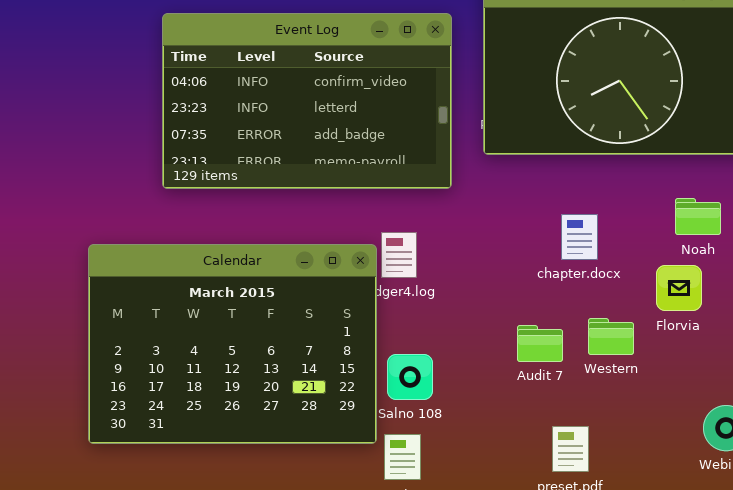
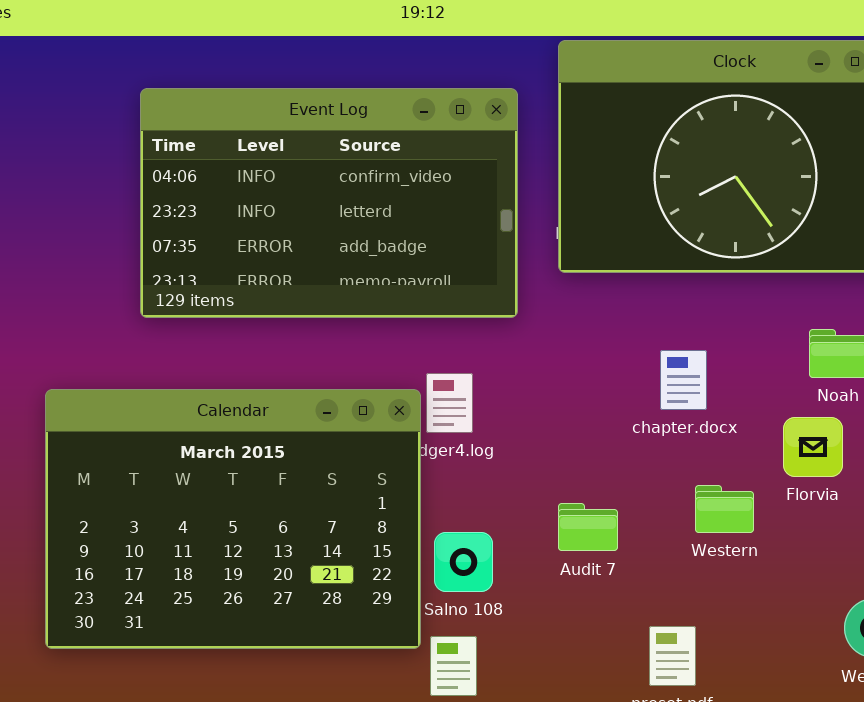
Audit 7: [517,325,563,362] -> [558,503,618,551], moved

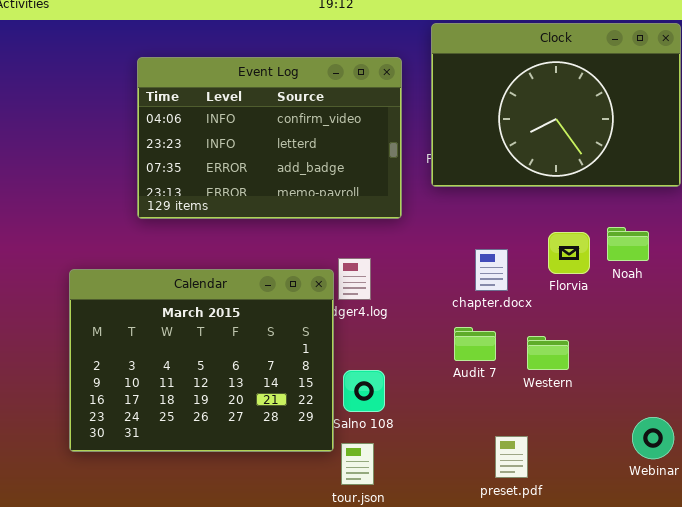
chapter.docx: [660,350,707,410] -> [475,249,508,291], moved
Florvia: [783,417,843,477] -> [548,232,590,274], moved
Audit 7: [558,503,618,551] -> [454,327,496,361], moved

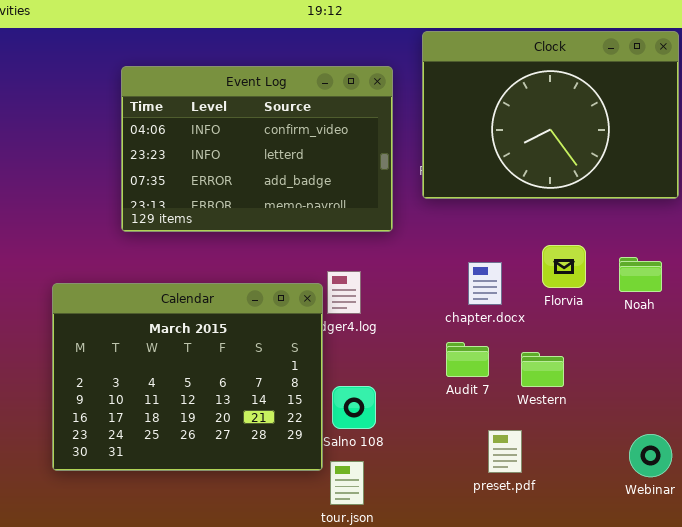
Noah: [607,227,649,261] -> [619,257,662,292], moved
preset.pdf: [495,436,528,478] -> [488,430,522,473], moved

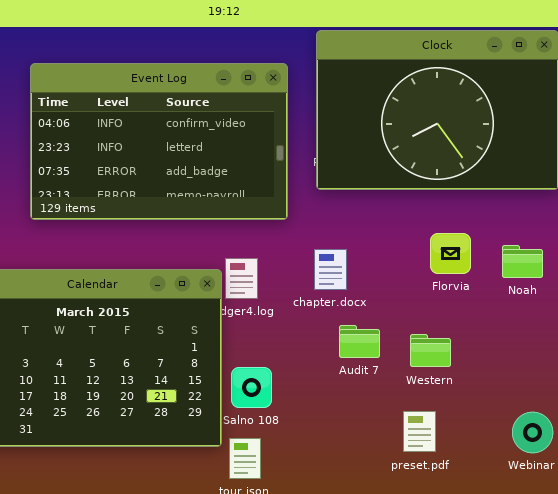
chapter.docx: [468,262,502,305] -> [314,249,347,290], moved
preset.pdf: [488,430,522,473] -> [403,411,436,452], moved

